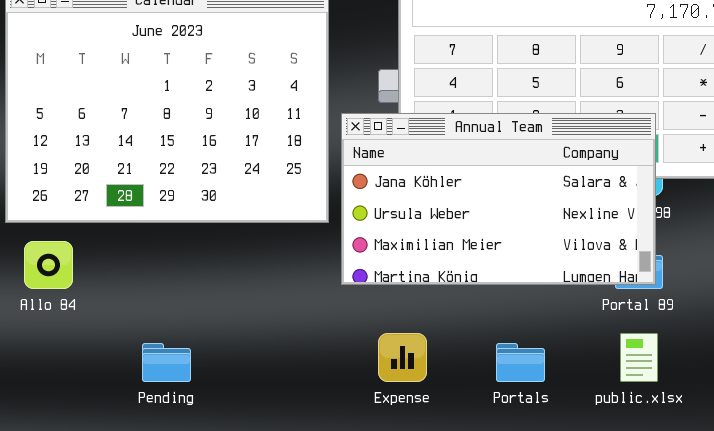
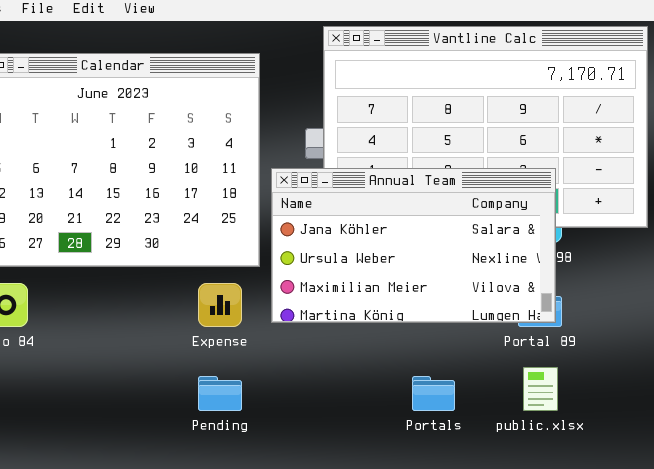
Expense: [378,333,427,382] -> [198,283,242,327], moved
Pending: [142,343,191,382] -> [198,376,242,411], moved

